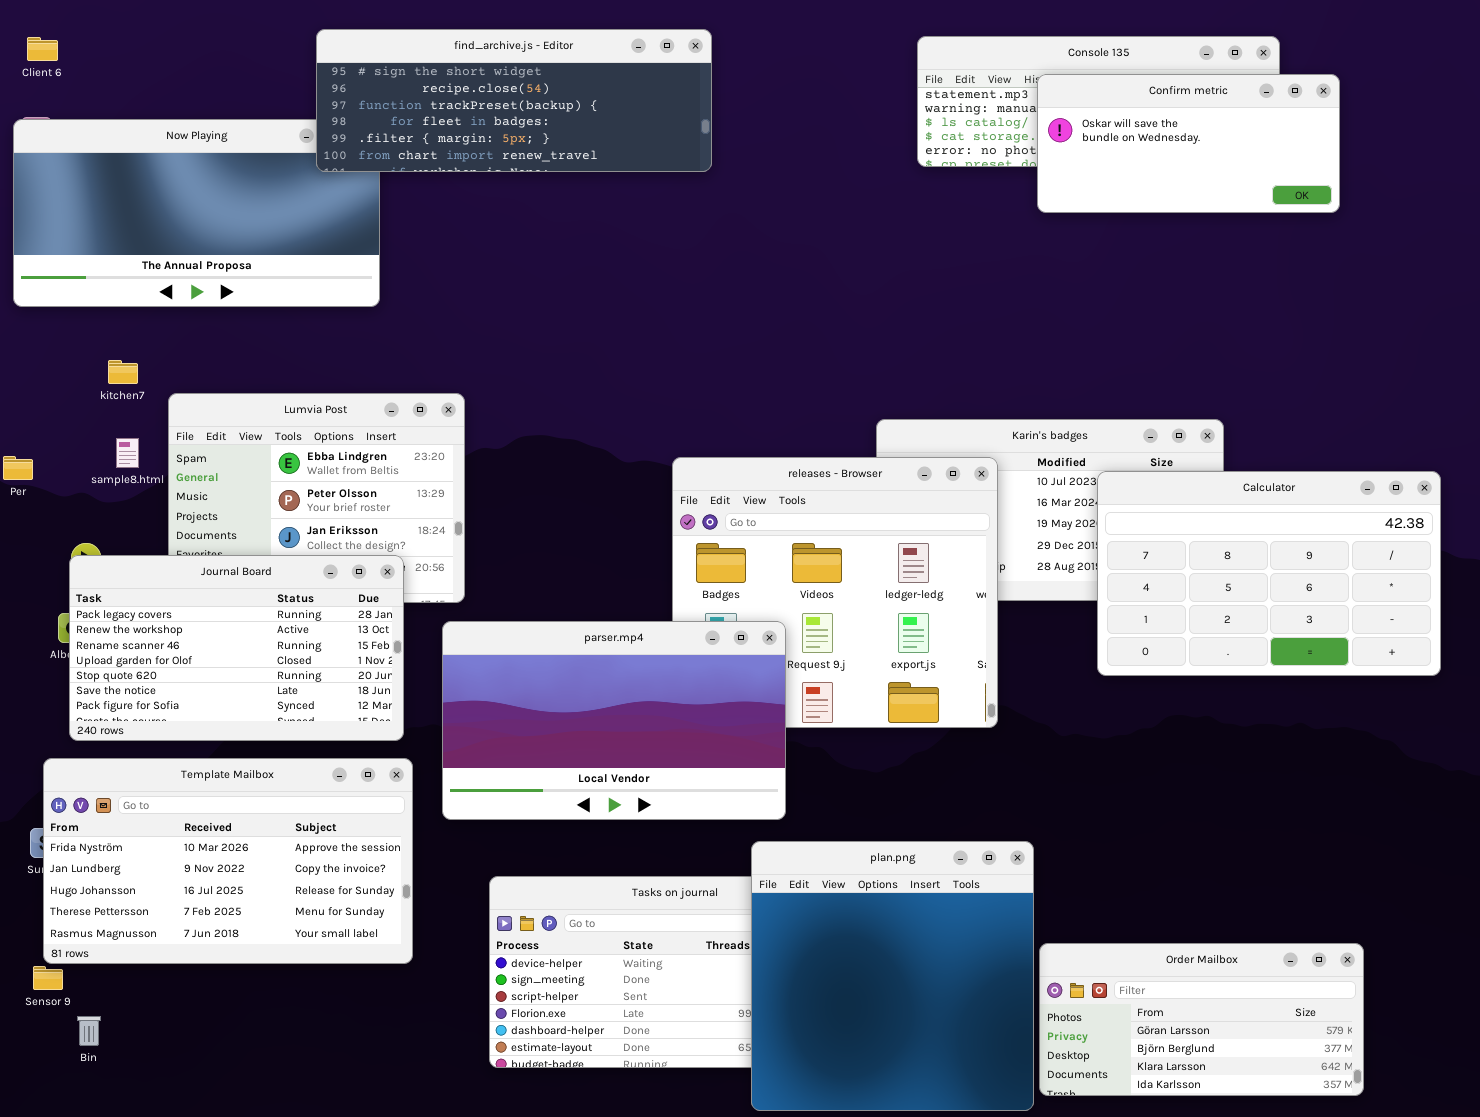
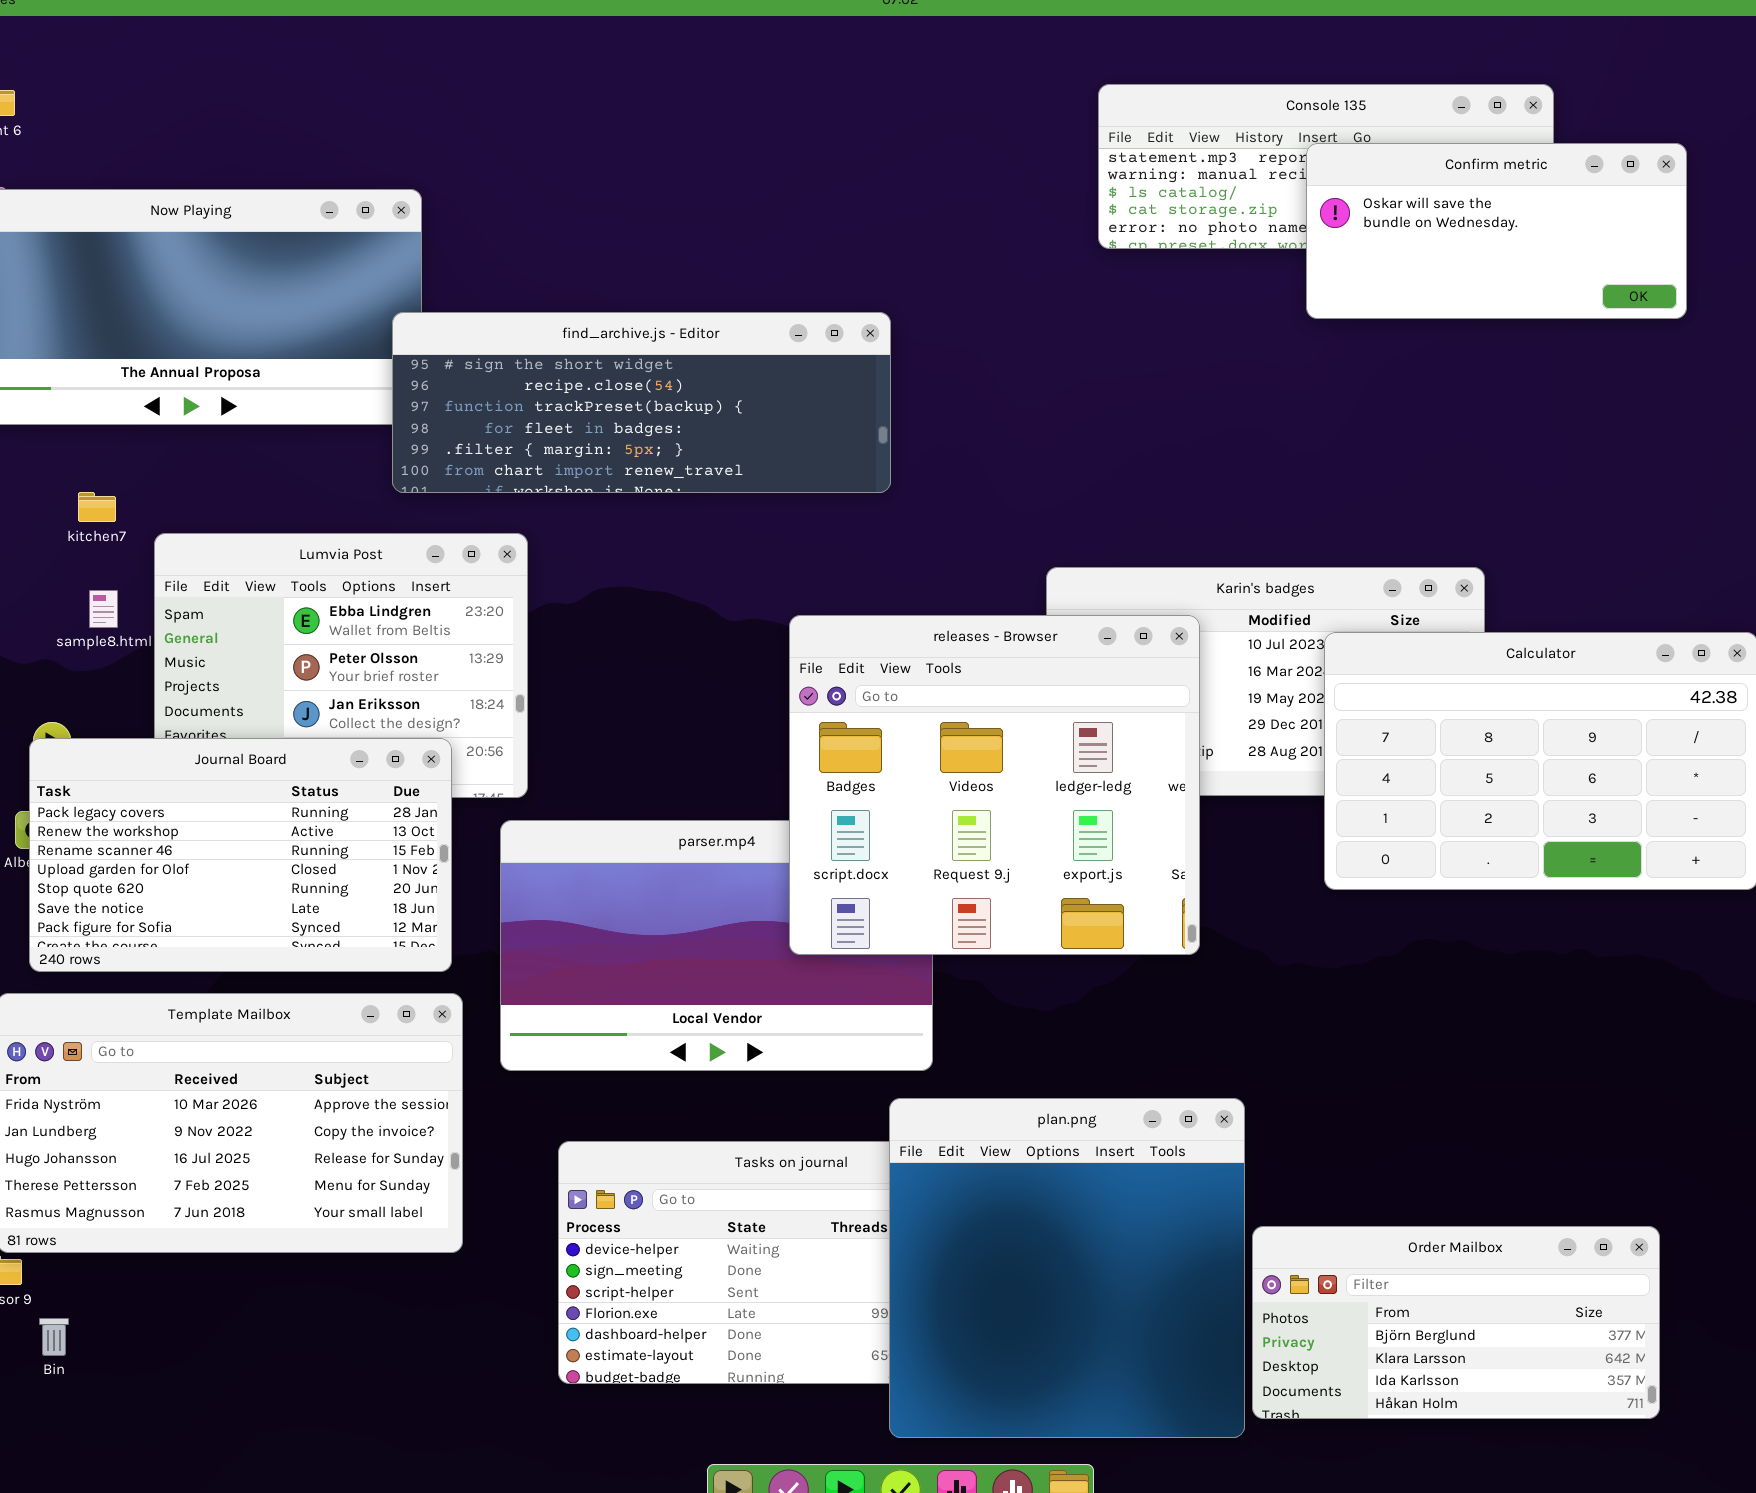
find_archive.js - Editor: [316,29,712,172] -> [392,312,891,493], moved
Confirm metric: [1037,74,1340,213] -> [1306,143,1687,319], moved
releases - Browser: [672,457,998,728] -> [789,615,1200,955], raised
Order Mailbox: [1039,943,1364,1096] -> [1252,1226,1660,1419], scrolled down 1 row

